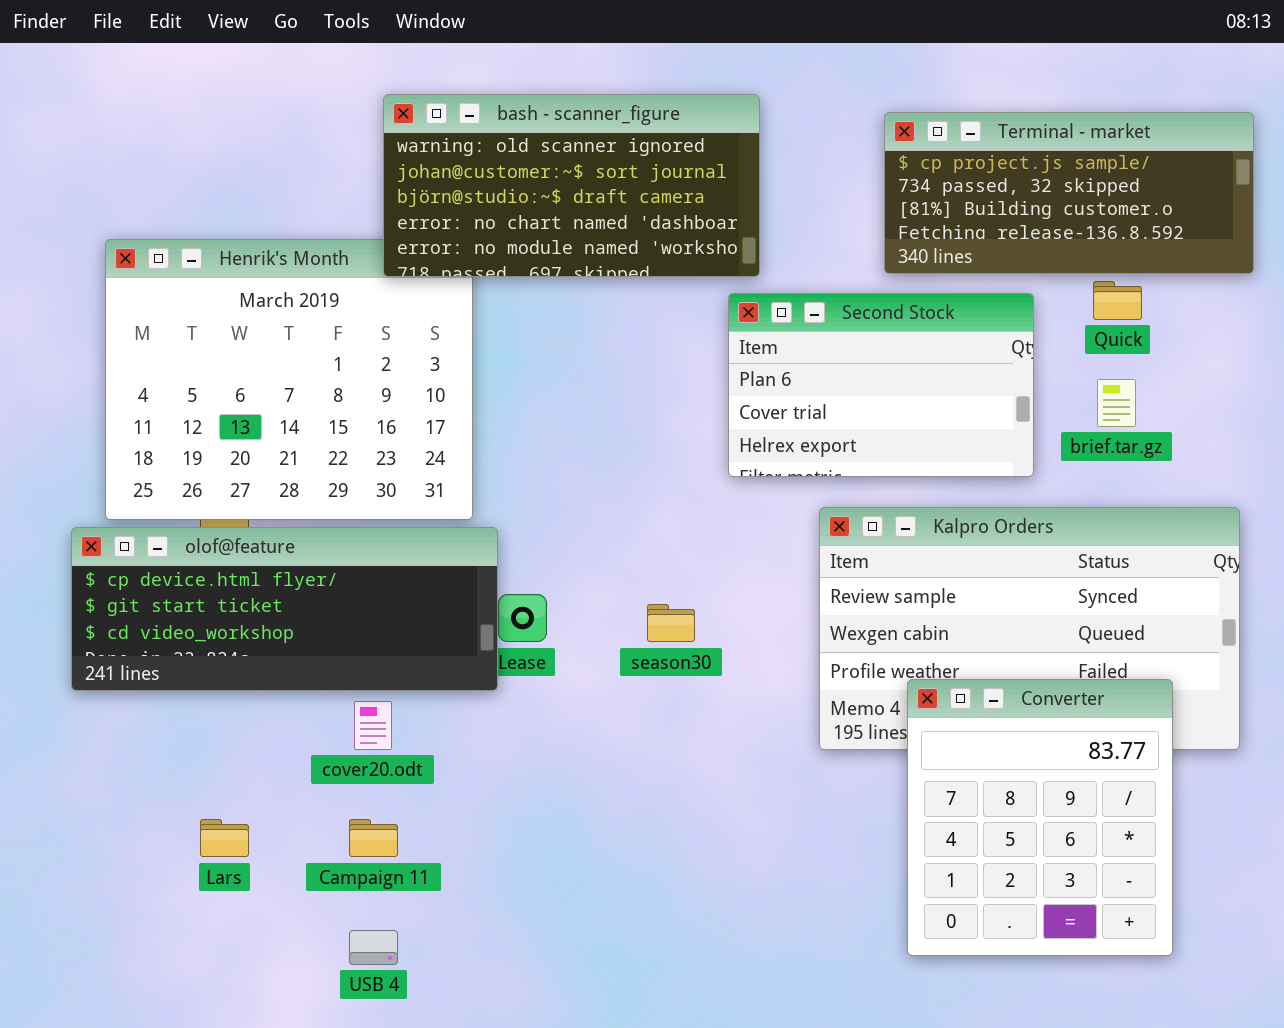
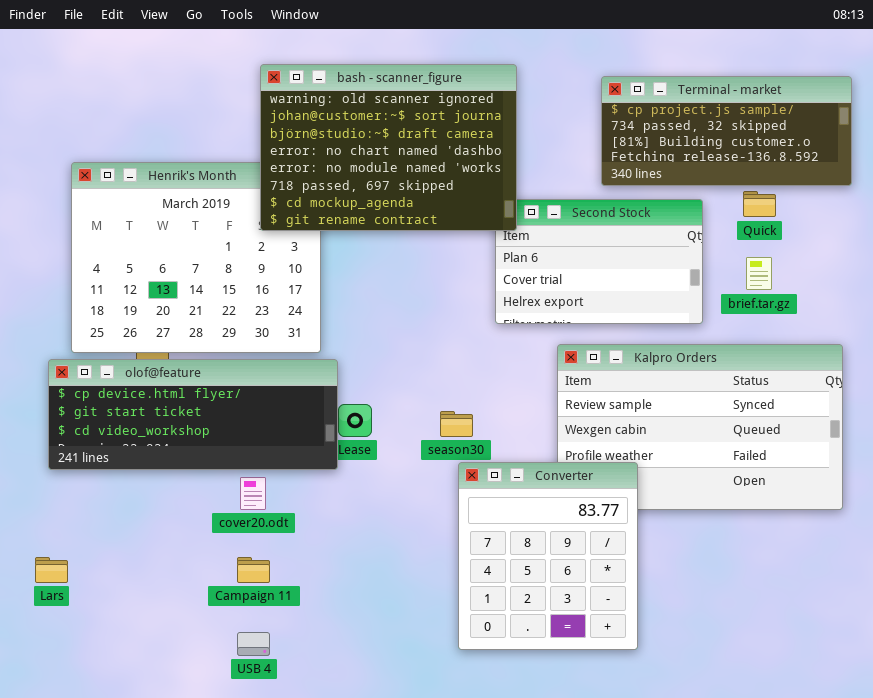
bash - scanner_figure: [383,94,760,277] -> [260,64,517,231], resized
Converter: [907,679,1173,956] -> [458,462,638,650], moved
Lars: [200,819,249,857] -> [35,557,68,583], moved

